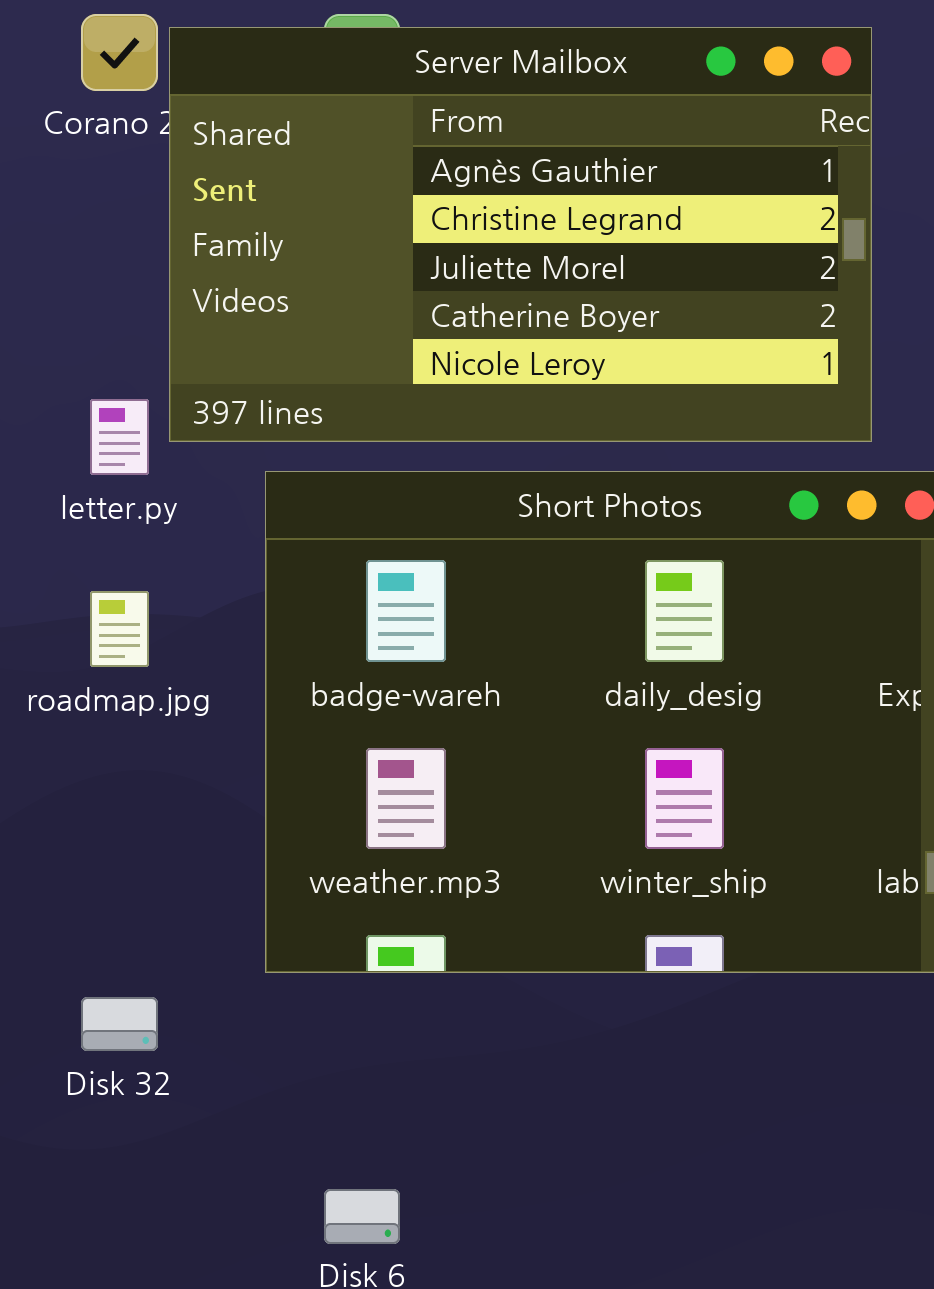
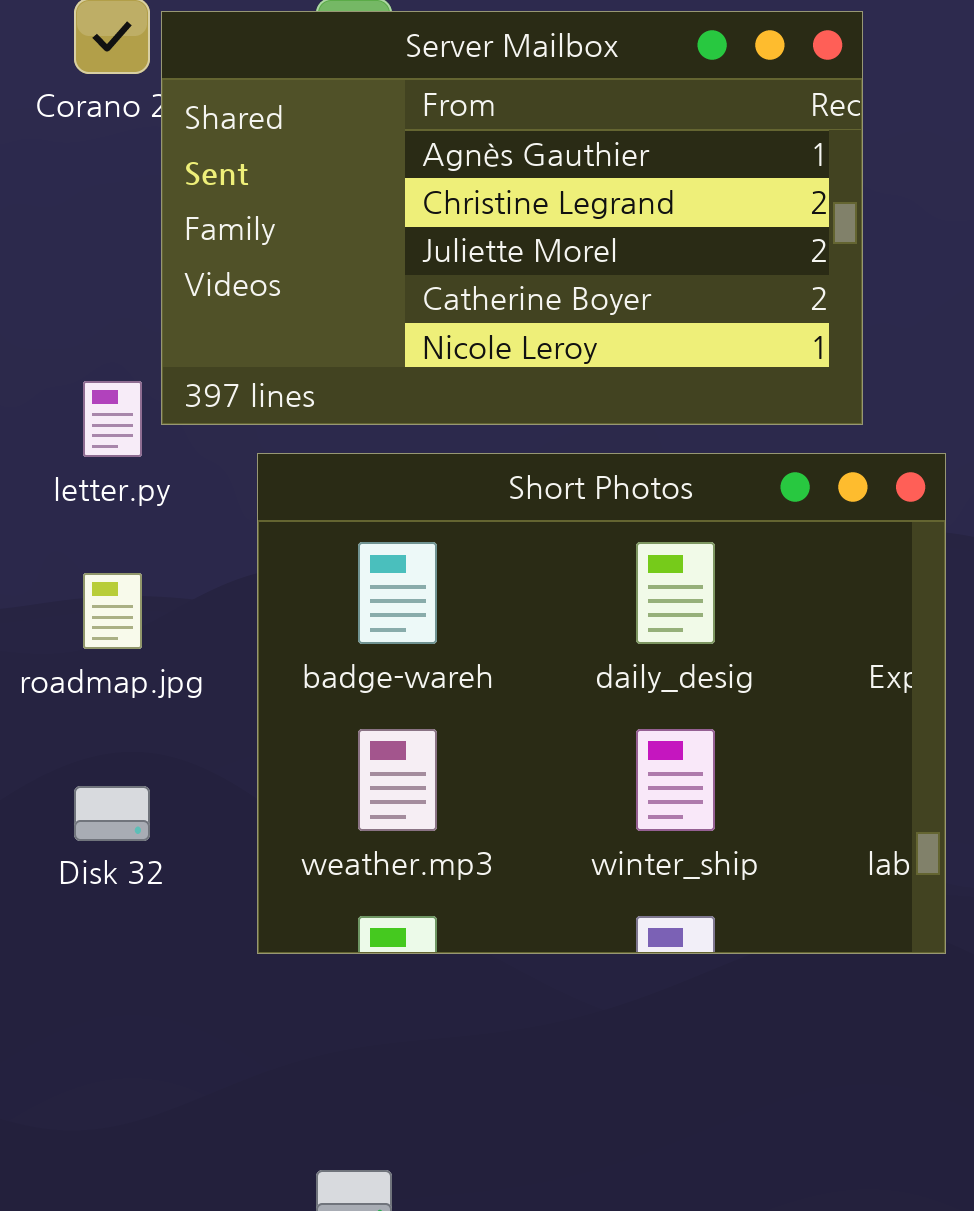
Disk 32: [81,997,158,1051] -> [74,786,150,841], moved

